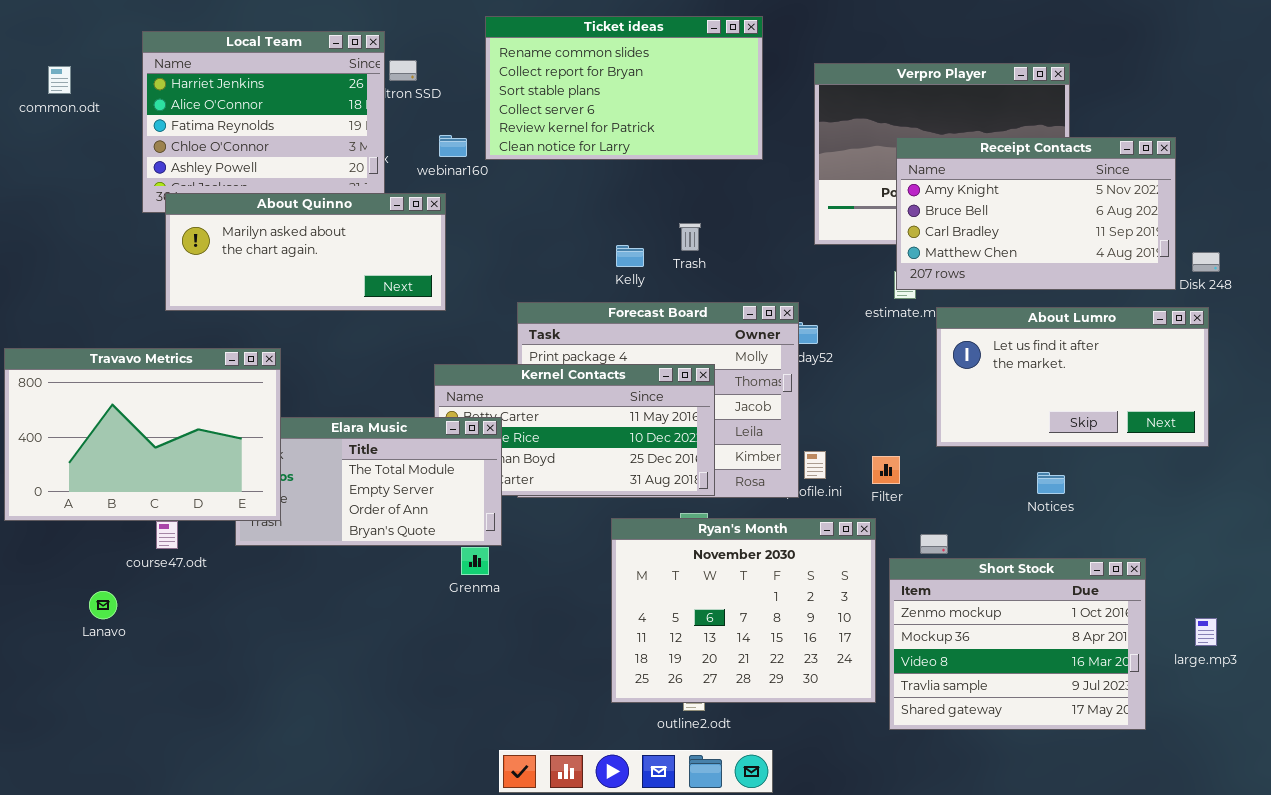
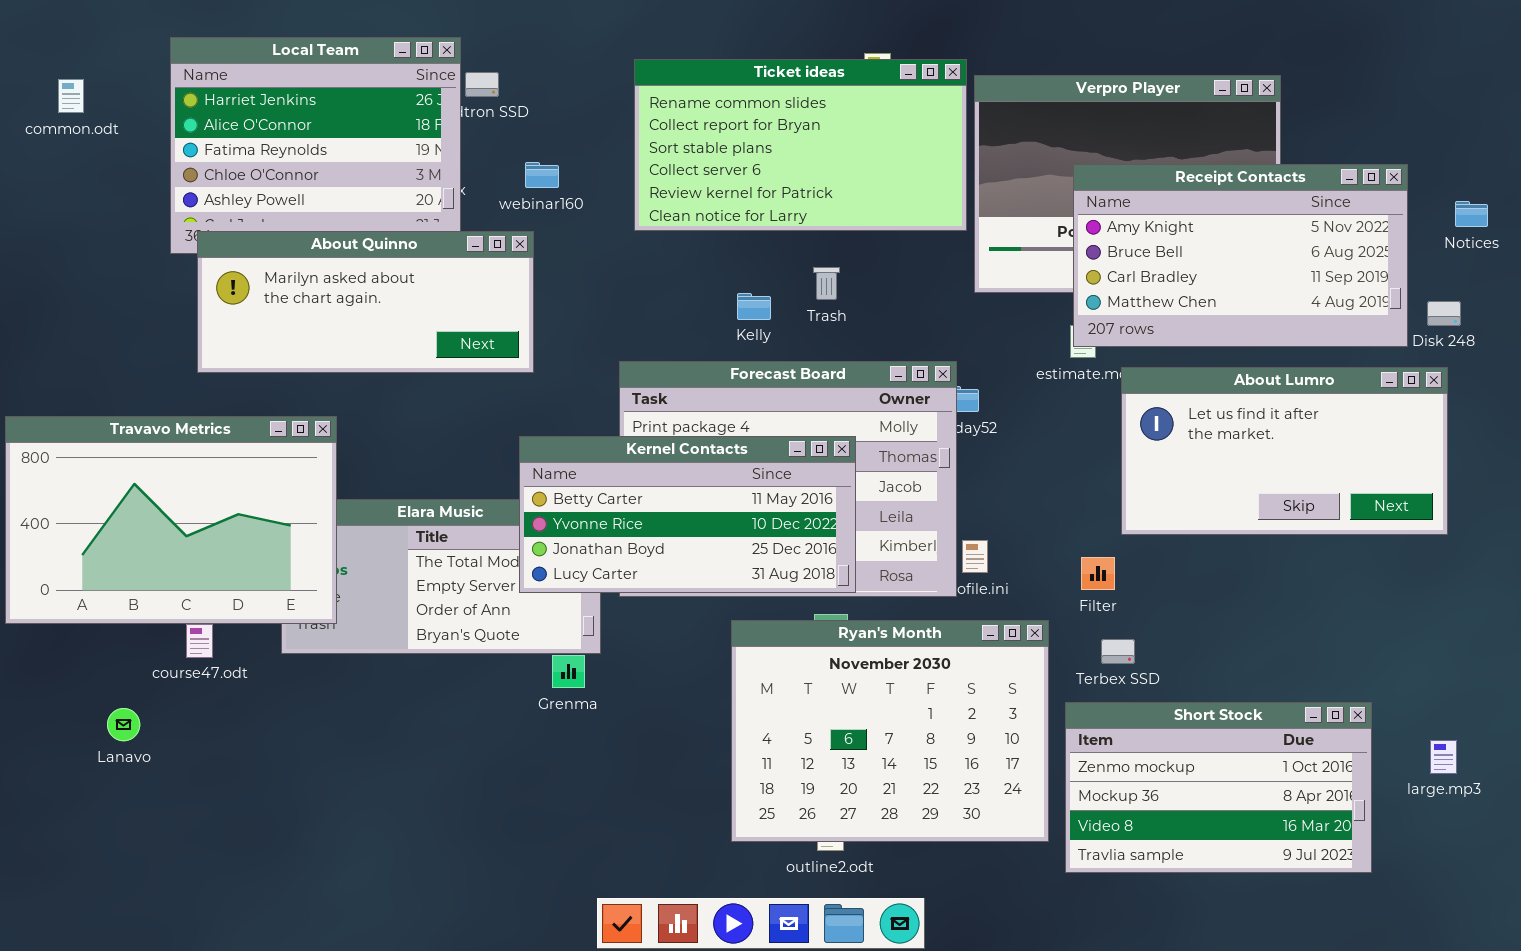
Ticket ideas: [485,16,763,160] -> [634,59,967,231], moved
Kernel Contacts: [434,364,715,496] -> [519,436,856,593], raised
Filter: [872,456,900,484] -> [1081,557,1115,590], moved
Notices: [1037,472,1065,494] -> [1455,201,1488,227], moved
Short Stock: [889,558,1146,730] -> [1065,702,1372,873], resized

